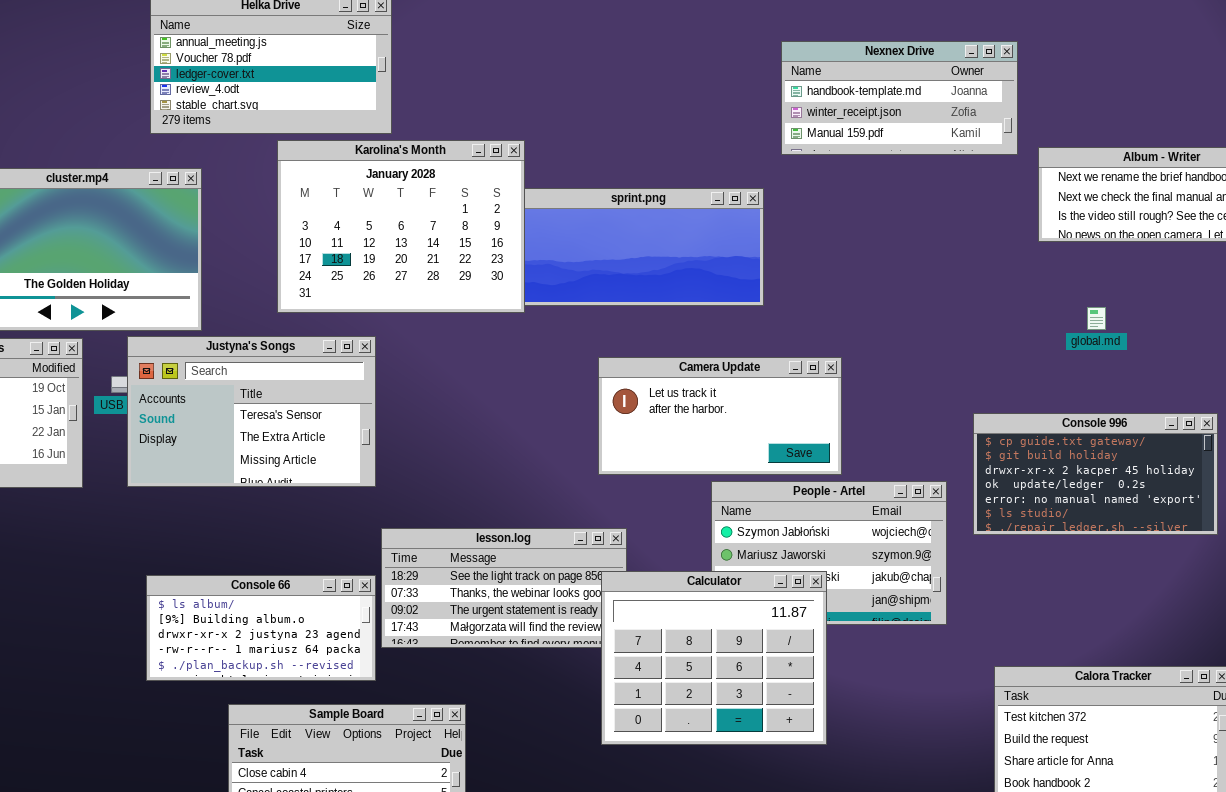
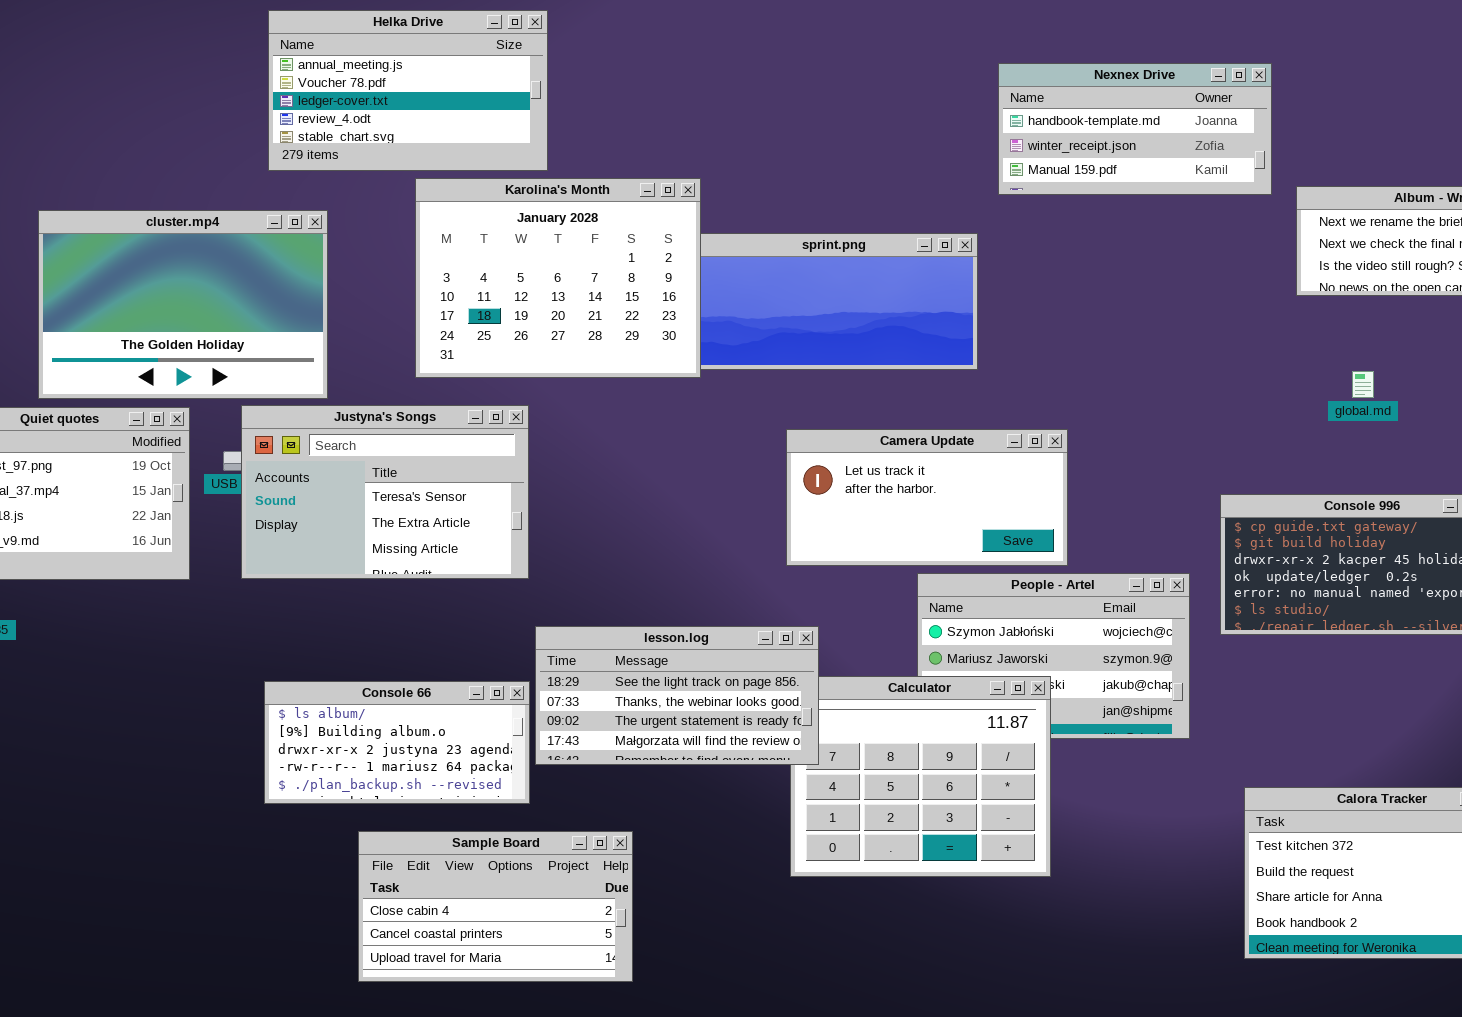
lesson.log: [381,528,627,648] -> [535,626,819,765], raised

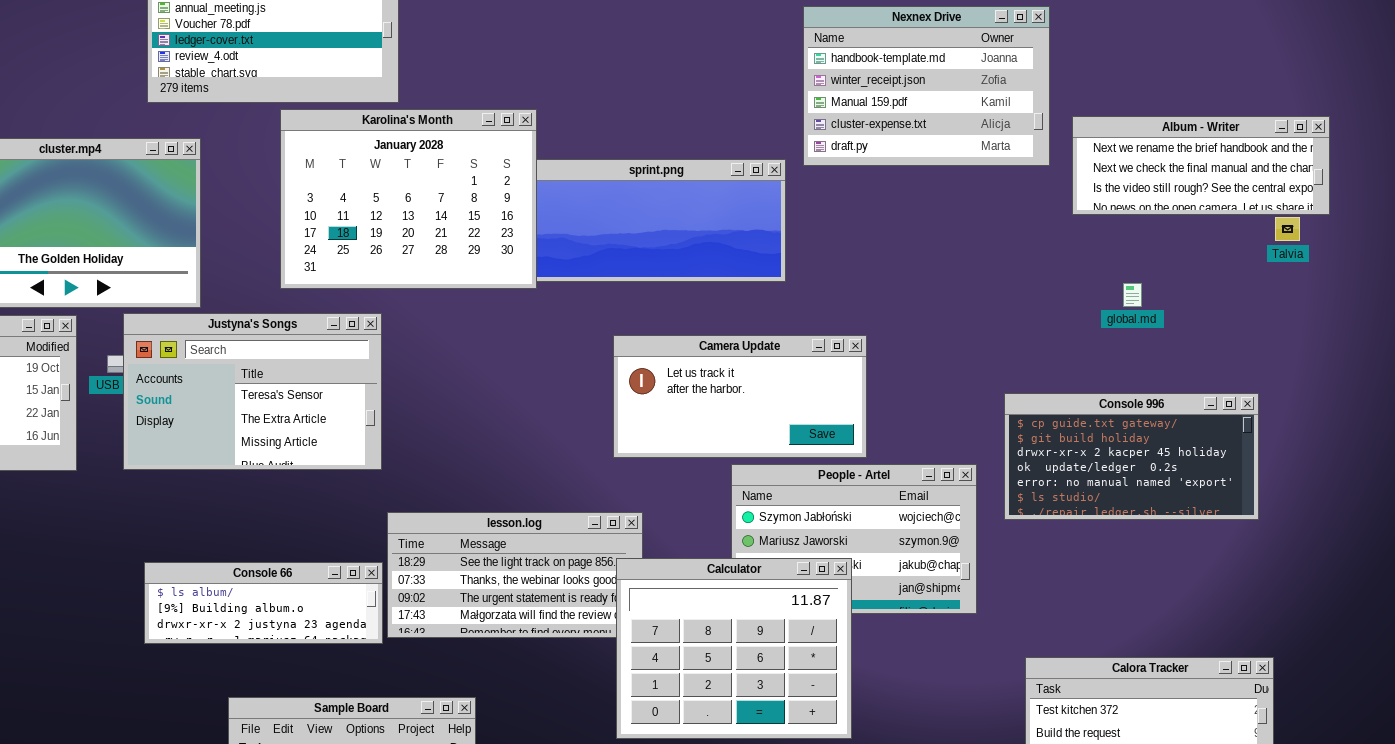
Nexnex Drive: [998,63,1272,195] -> [803,6,1050,166], resized
Calculator: [790,676,1051,877] -> [616,558,852,739], raised
Console 66: [264,681,530,804] -> [144,562,383,644], resized

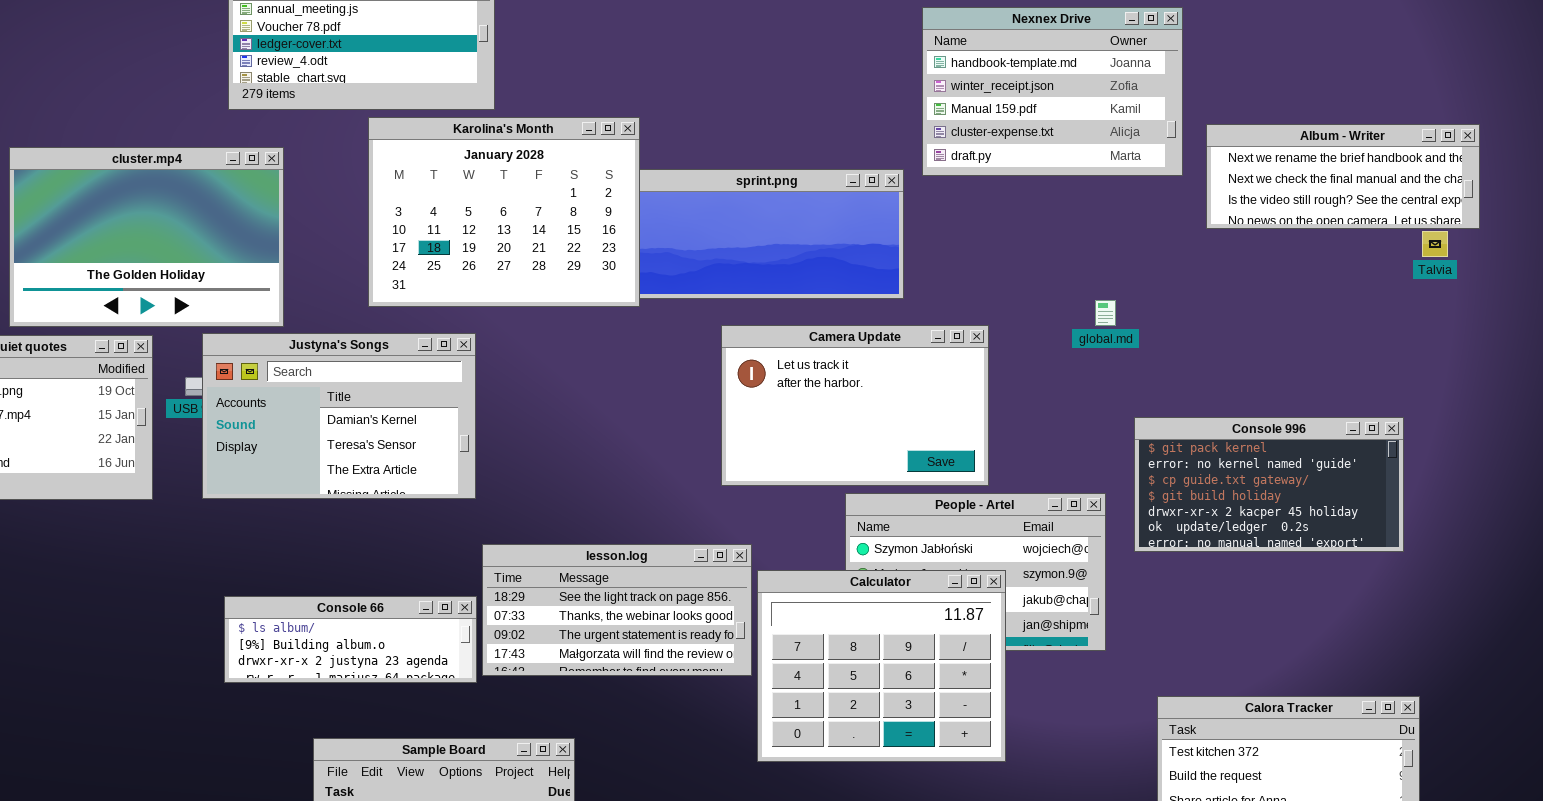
global.md: [1123,283,1142,307] -> [1095,300,1116,326], moved
Justyna's Songs: [123,313,382,470] -> [202,333,476,499], scrolled up 1 row
Camera Update: [613,335,867,458] -> [721,325,989,486], resized
Console 996: [1004,393,1259,520] -> [1134,417,1404,552], scrolled up 2 rows
Calculator: [616,558,852,739] -> [757,570,1006,762], moved

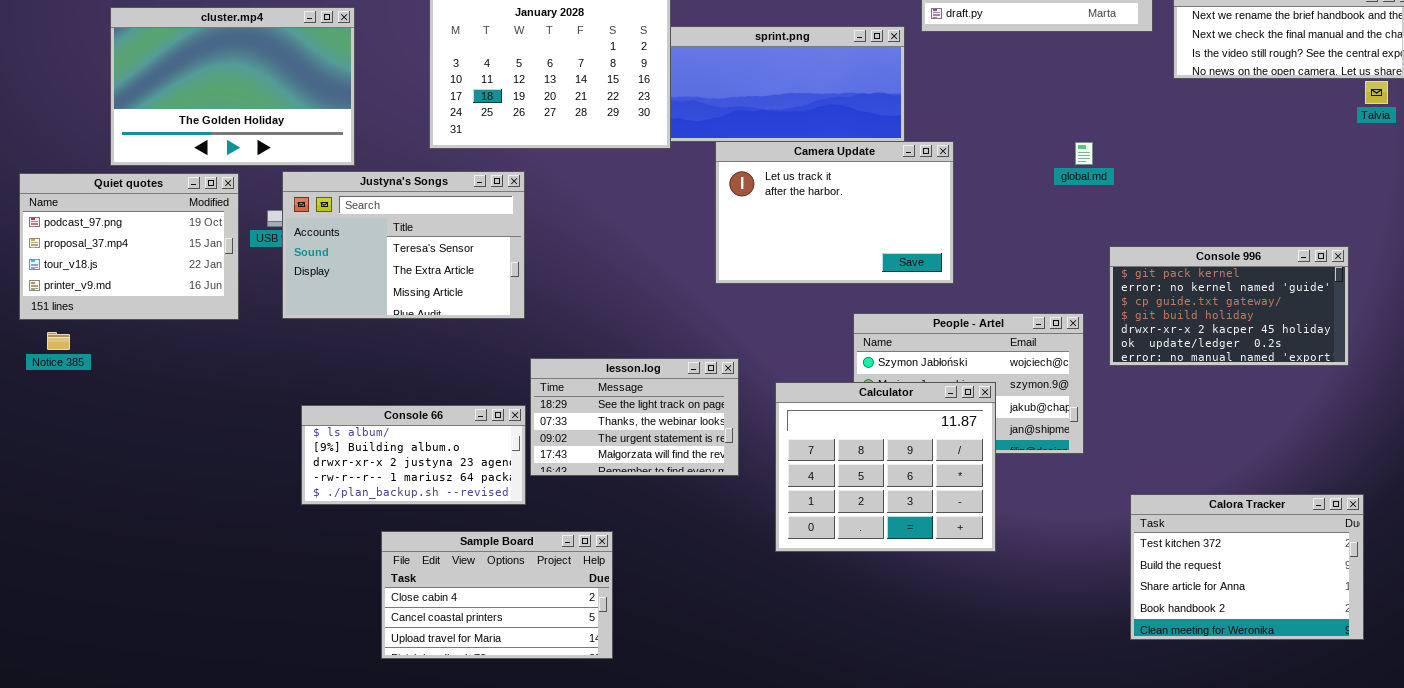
Camera Update: [721,325,989,486] -> [715,141,954,284], moved
Justyna's Songs: [202,333,476,499] -> [282,171,525,319], scrolled down 1 row
lesson.log: [482,544,752,676] -> [530,358,739,476], resized
Console 66: [224,596,477,683] -> [301,405,526,505], resized

